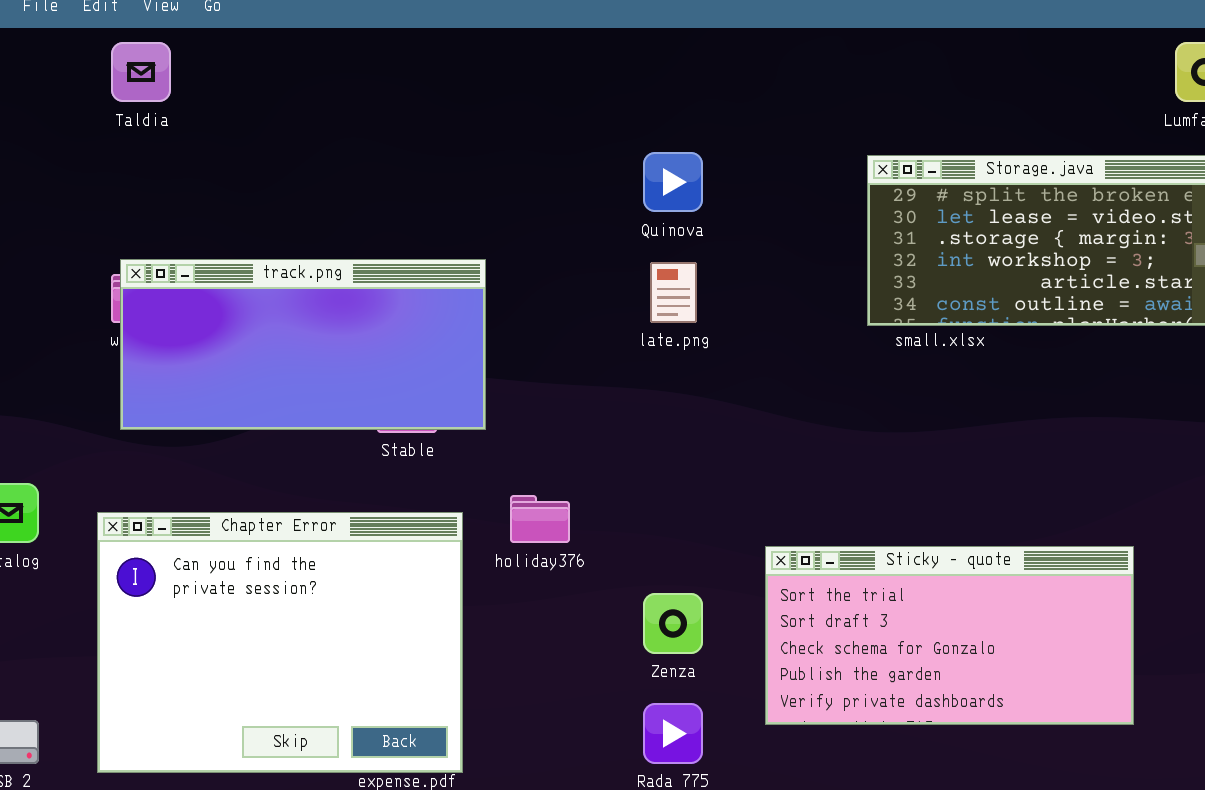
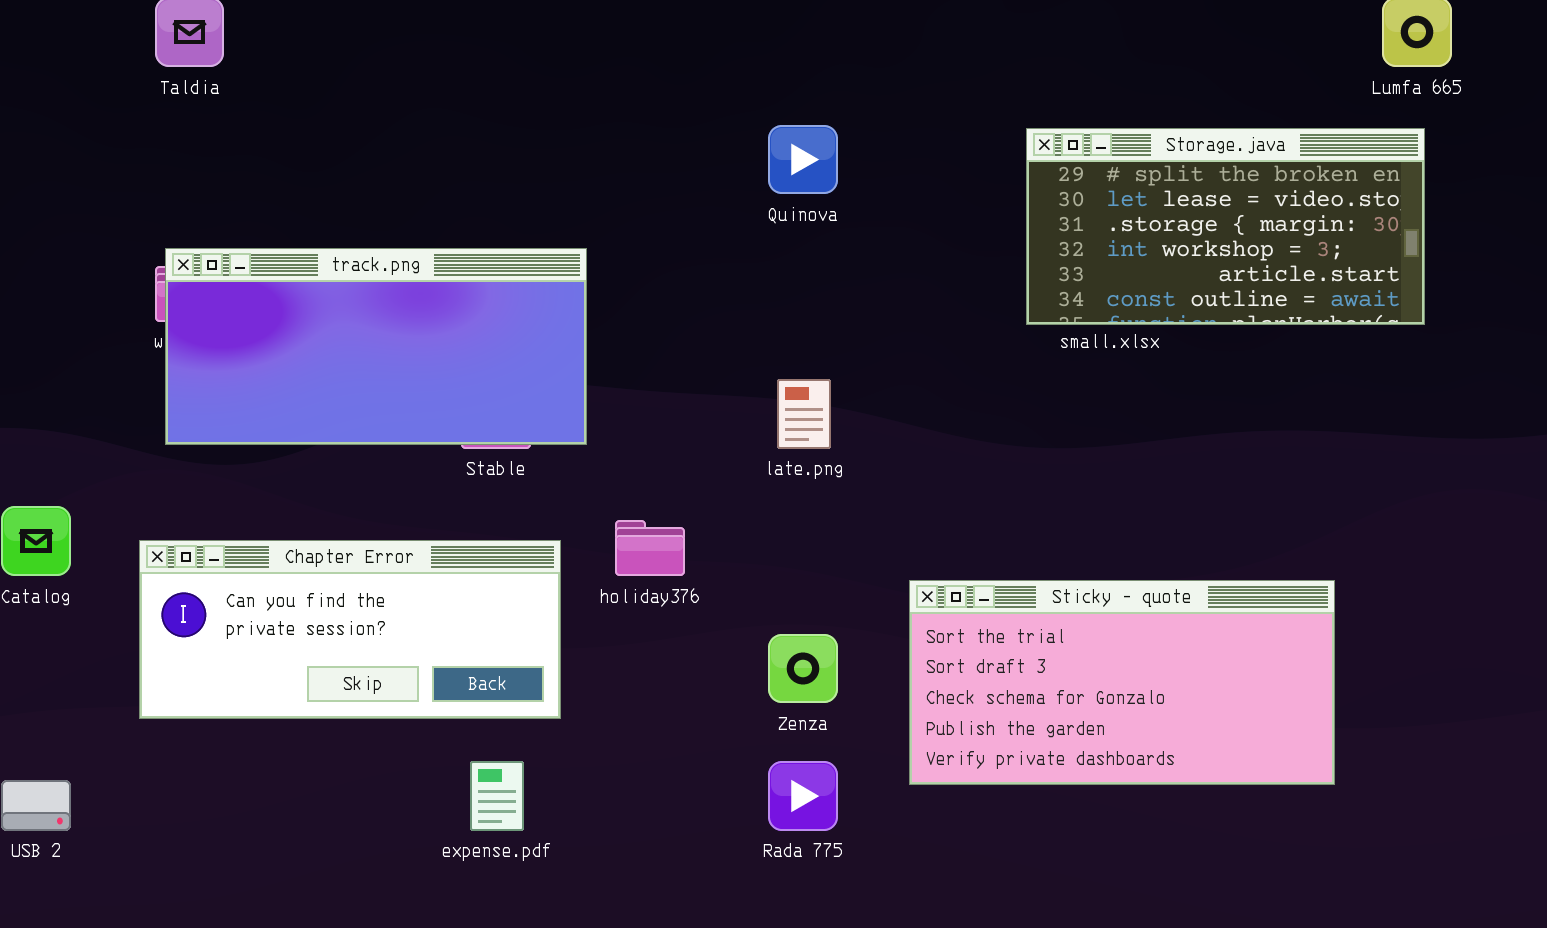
late.png: [650,262,697,323] -> [777,379,831,449], moved
Chapter Error: [97,512,463,773] -> [139,540,561,719], resized

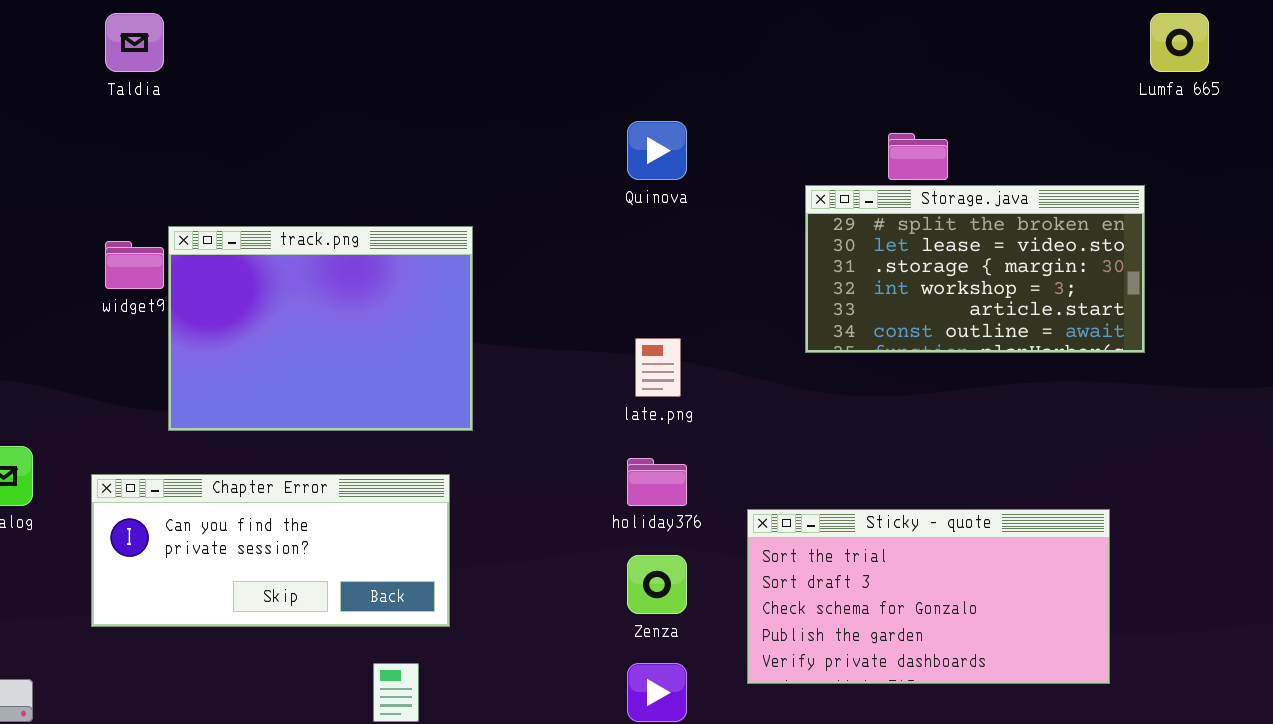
Storage.java: [1026,128,1425,325] -> [805,185,1145,353], moved
track.png: [165,248,587,445] -> [168,226,473,431], resized
holiday376: [615,520,685,576] -> [627,458,687,506], moved

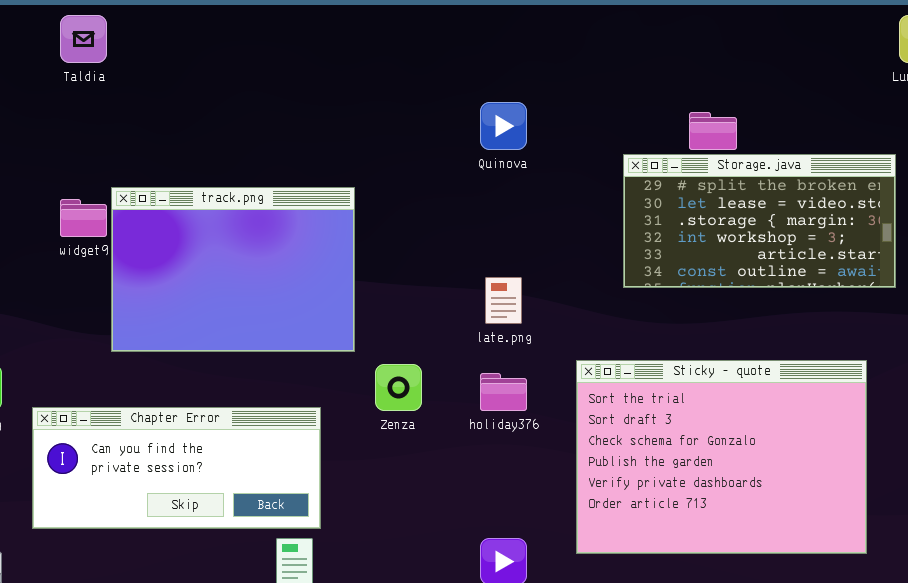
Chapter Error: [91,474,450,627] -> [32,407,321,529], moved
Sticky - quote: [747,509,1110,684] -> [576,360,867,554], resized
Zenza: [627,555,687,614] -> [375,364,422,411], moved

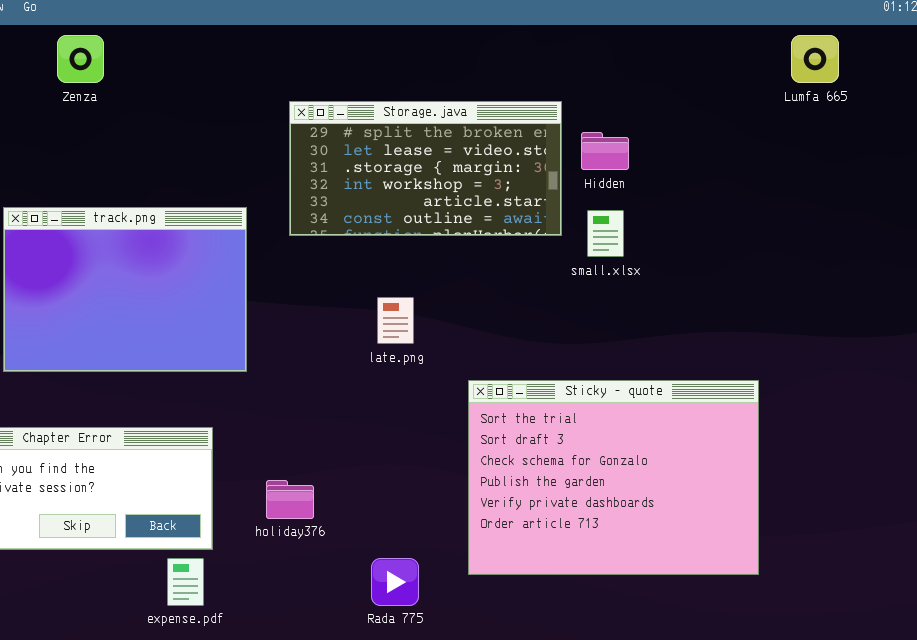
Storage.java: [623,154,896,288] -> [289,101,562,236], moved
Zenza: [375,364,422,411] -> [57,35,104,83], moved
holiday376: [480,373,527,411] -> [266,480,314,519], moved

